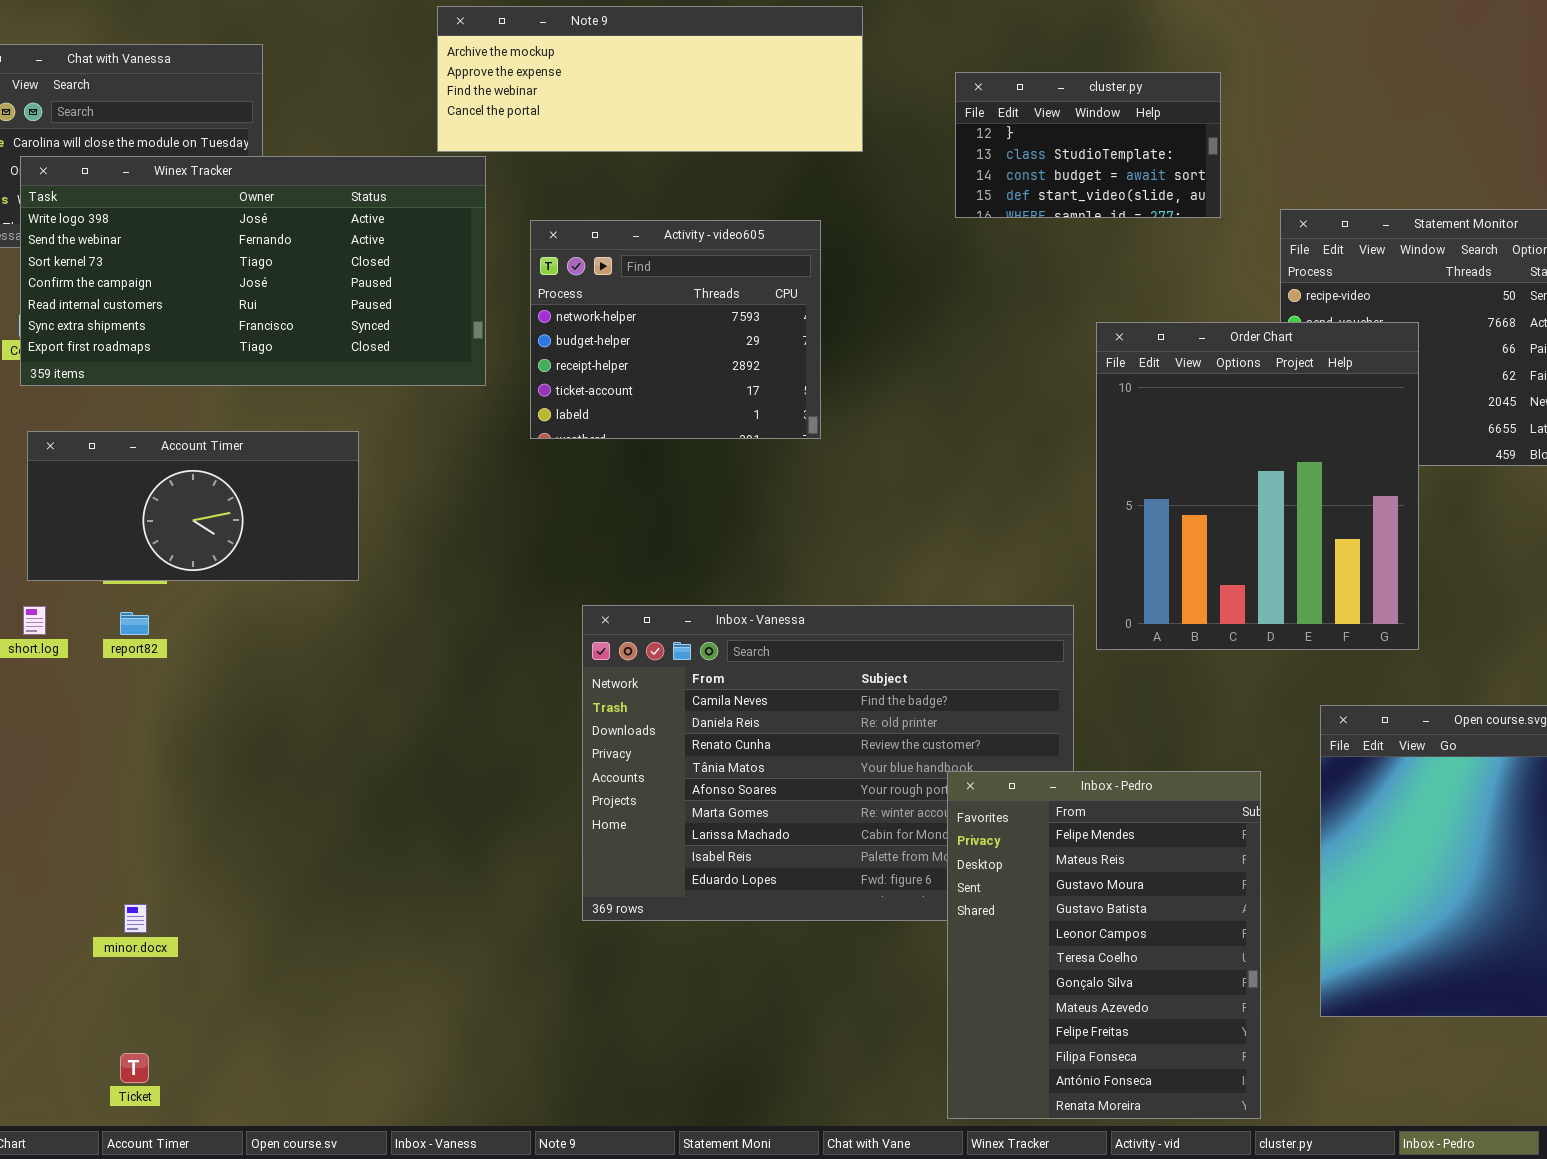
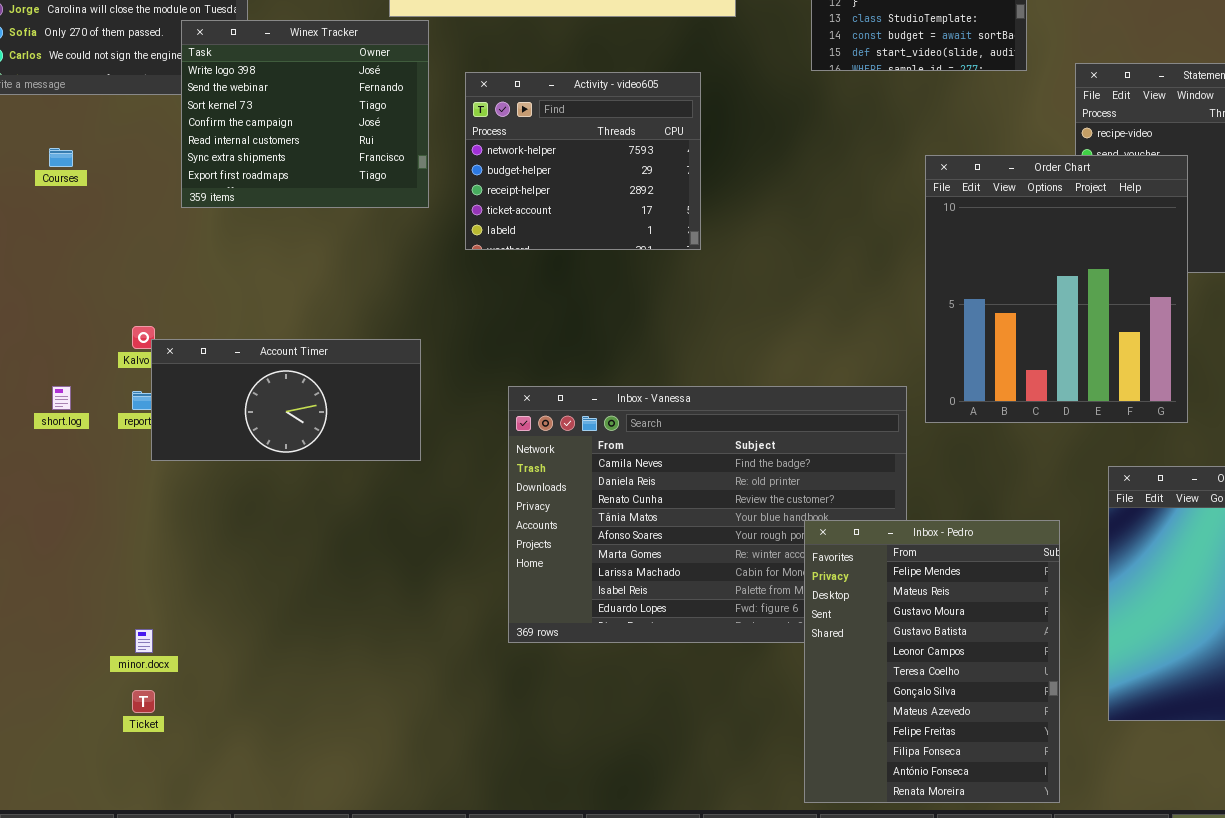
Winex Tracker: [20,156,486,386] -> [181,20,429,208], resized
Account Timer: [27,431,359,581] -> [151,339,421,461], moved
Ticket: [120,1053,149,1083] -> [132,690,155,713], moved

